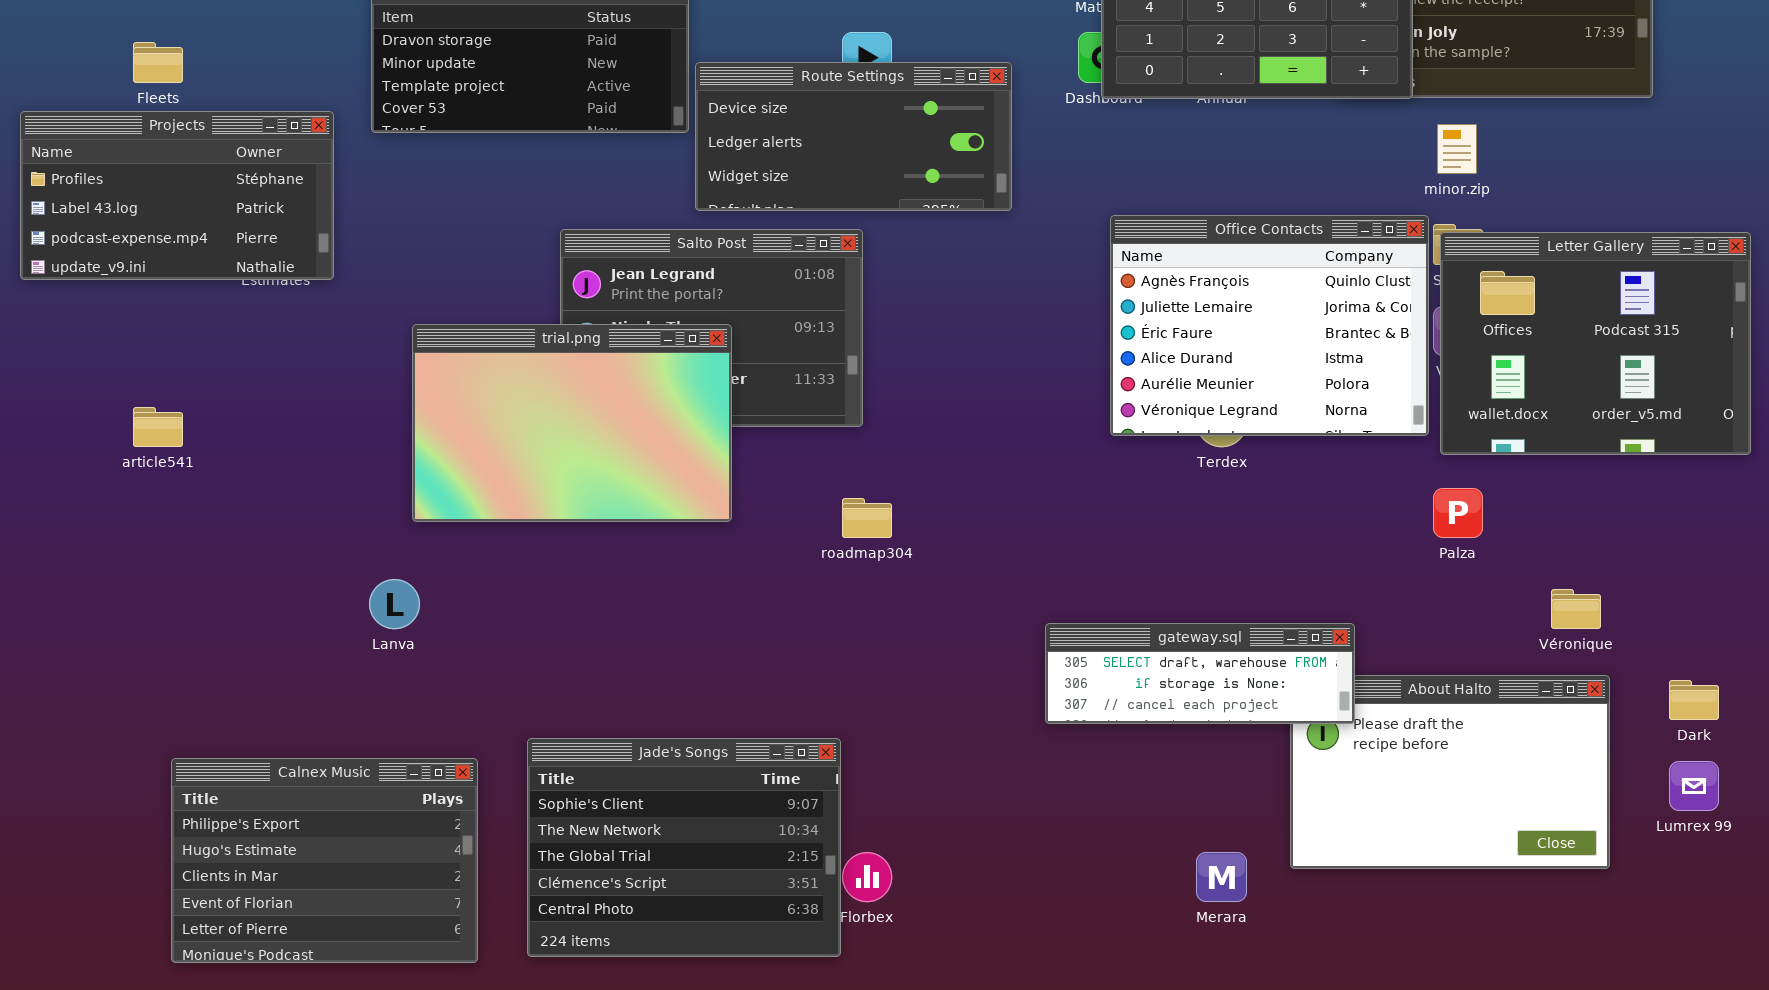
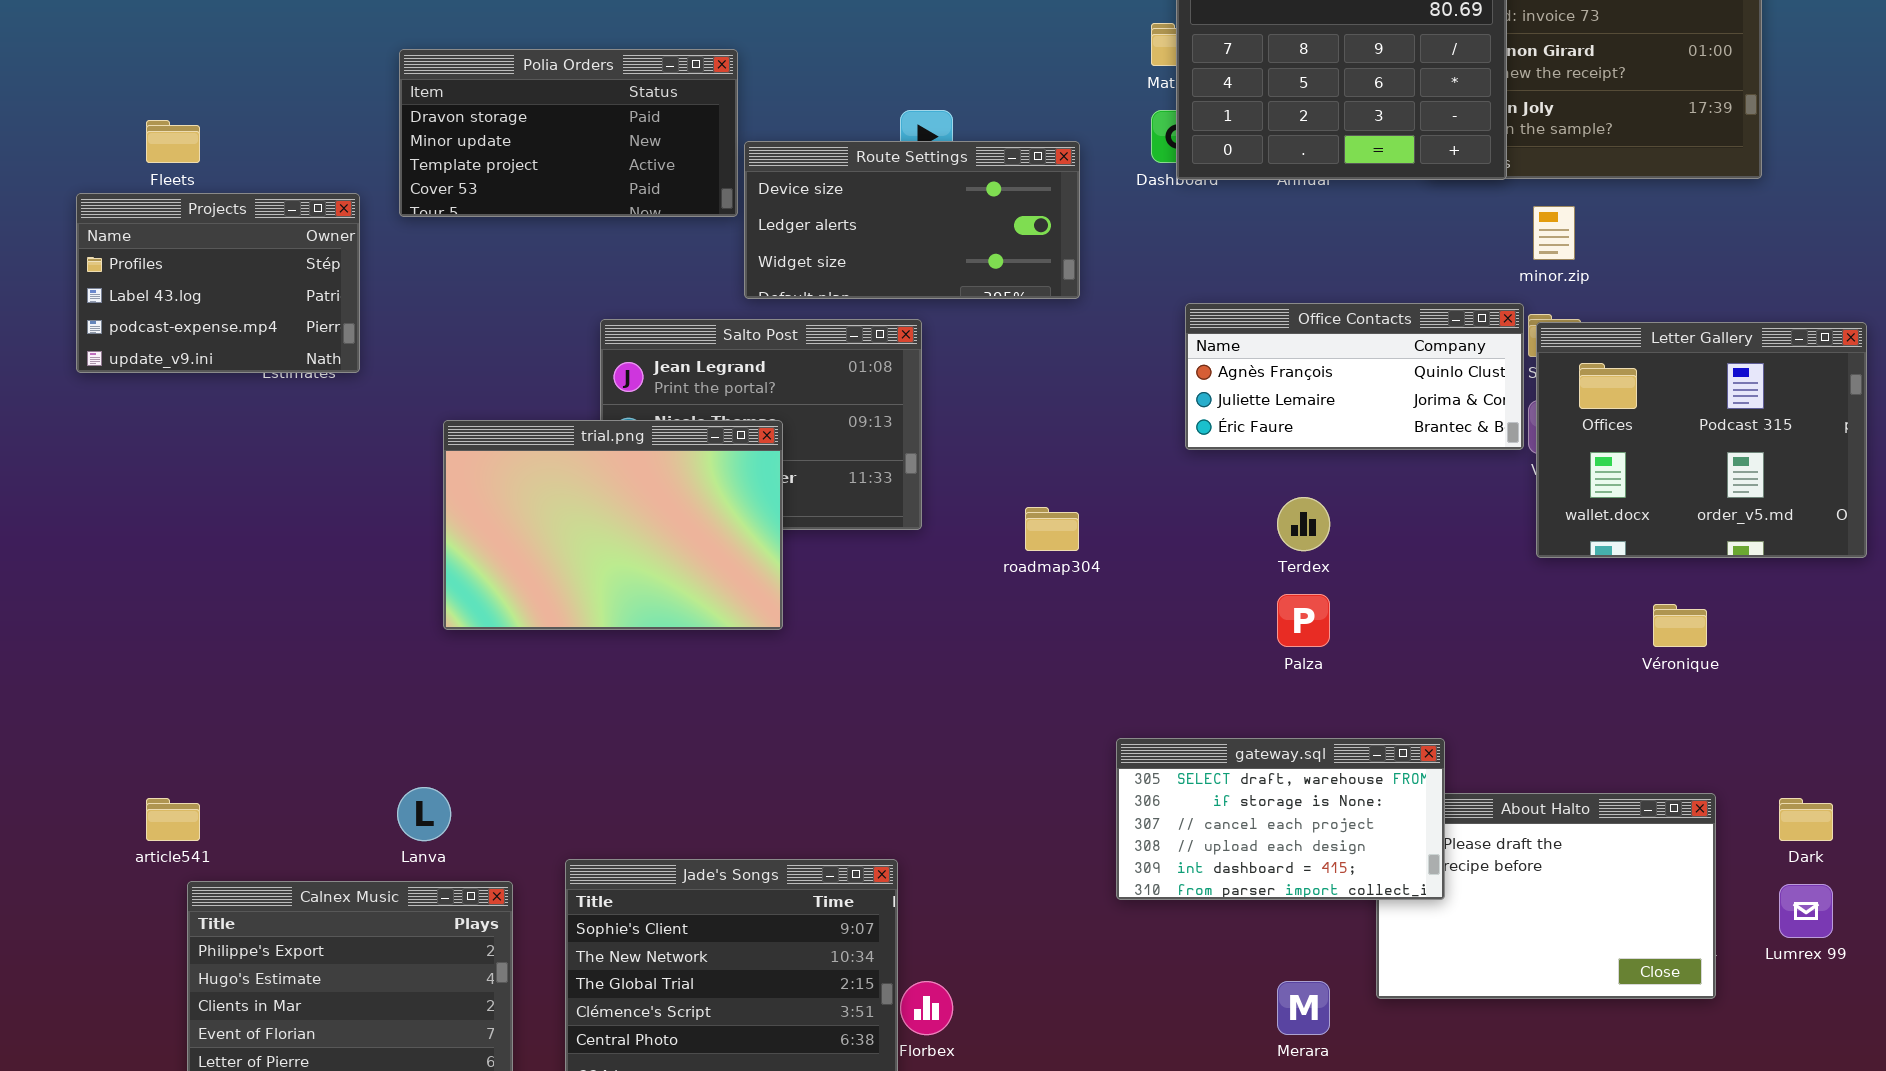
Projects: [20,111,334,280] -> [76,193,360,373], resized
Office Contacts: [1110,215,1429,436] -> [1185,303,1524,450], resized
article541: [133,407,183,447] -> [146,798,200,841], moved
Palza: [1433,488,1483,538] -> [1277,594,1330,647], moved
roadmap304: [842,498,892,538] -> [1025,507,1079,551], moved
Lanva: [369,579,420,629] -> [397,787,451,841], moved
Véronique: [1551,589,1601,629] -> [1653,604,1707,647], moved
gateway.sql: [1045,623,1355,724] -> [1116,738,1445,900], resized

